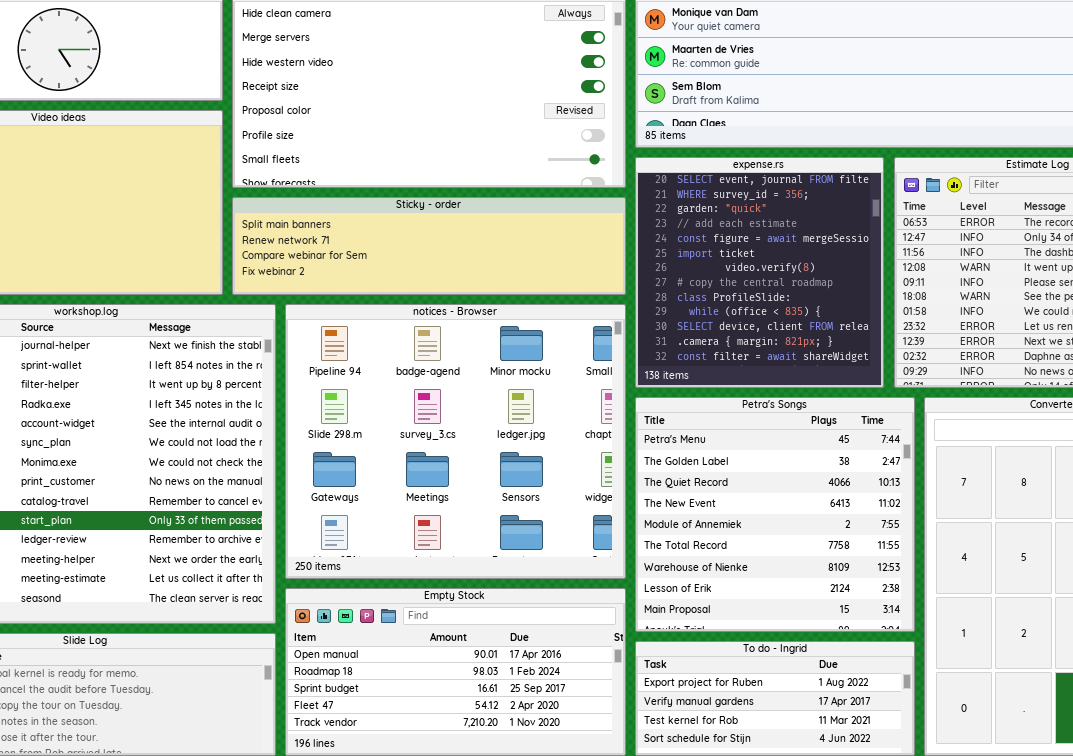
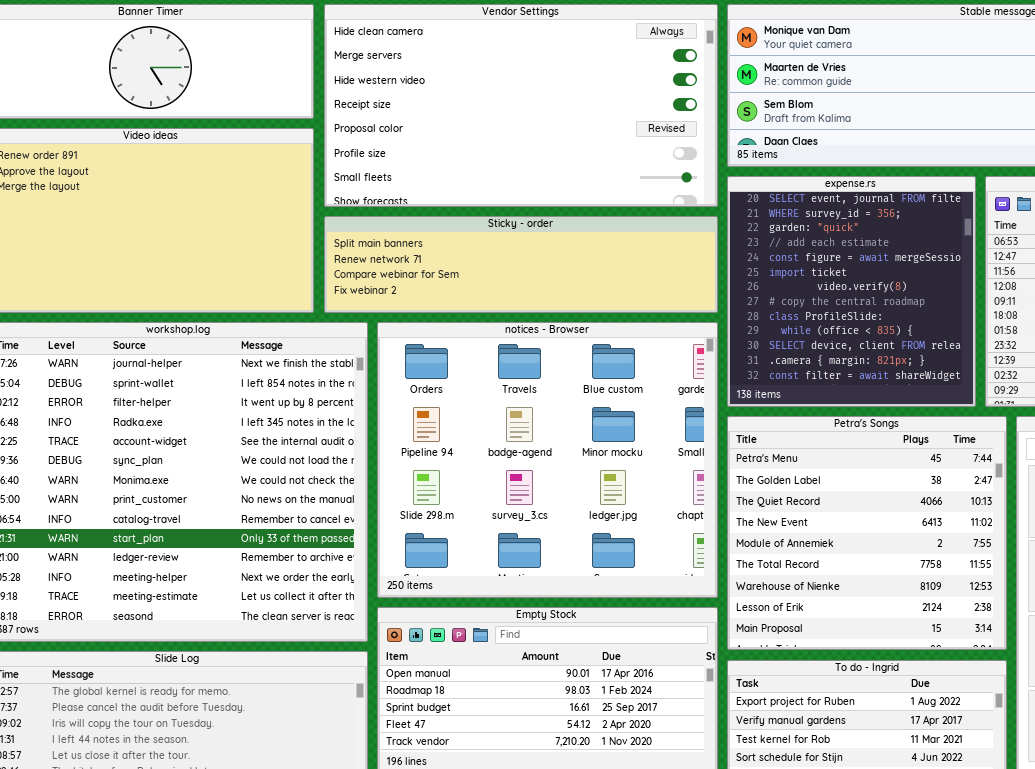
notices - Browser: [285,304,626,579] -> [377,322,718,598], scrolled up 1 row

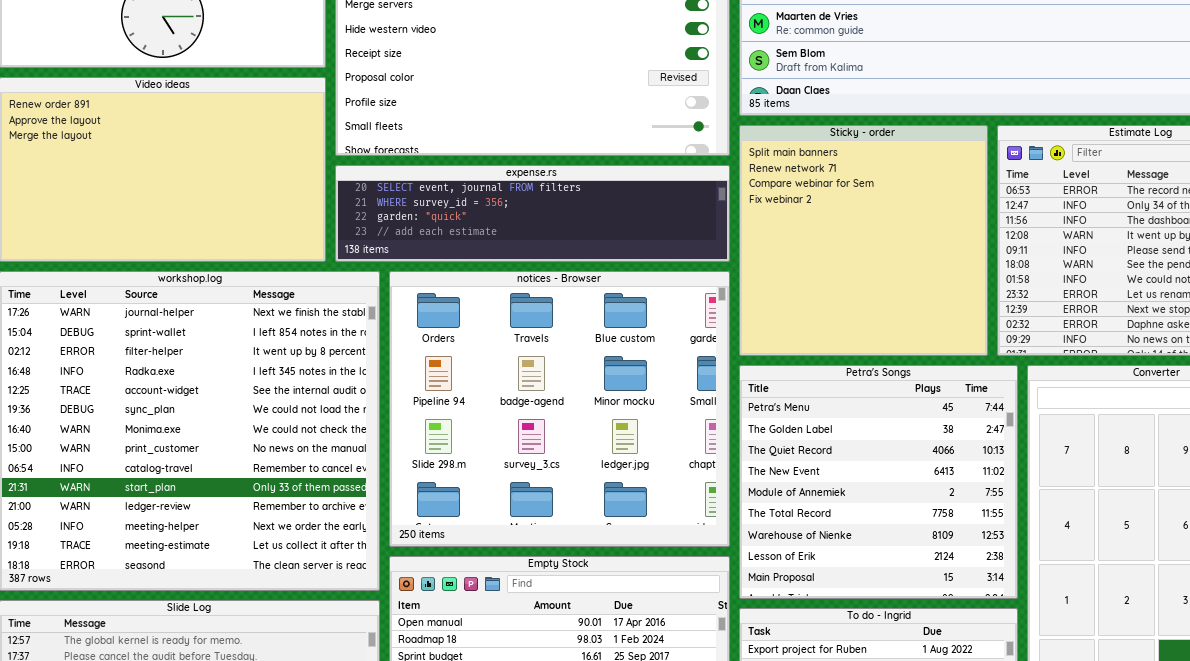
expense.rs: [727,176,976,407] -> [335,165,730,262], moved, resized
Sticky - order: [324,216,718,313] -> [739,125,988,356], moved, resized

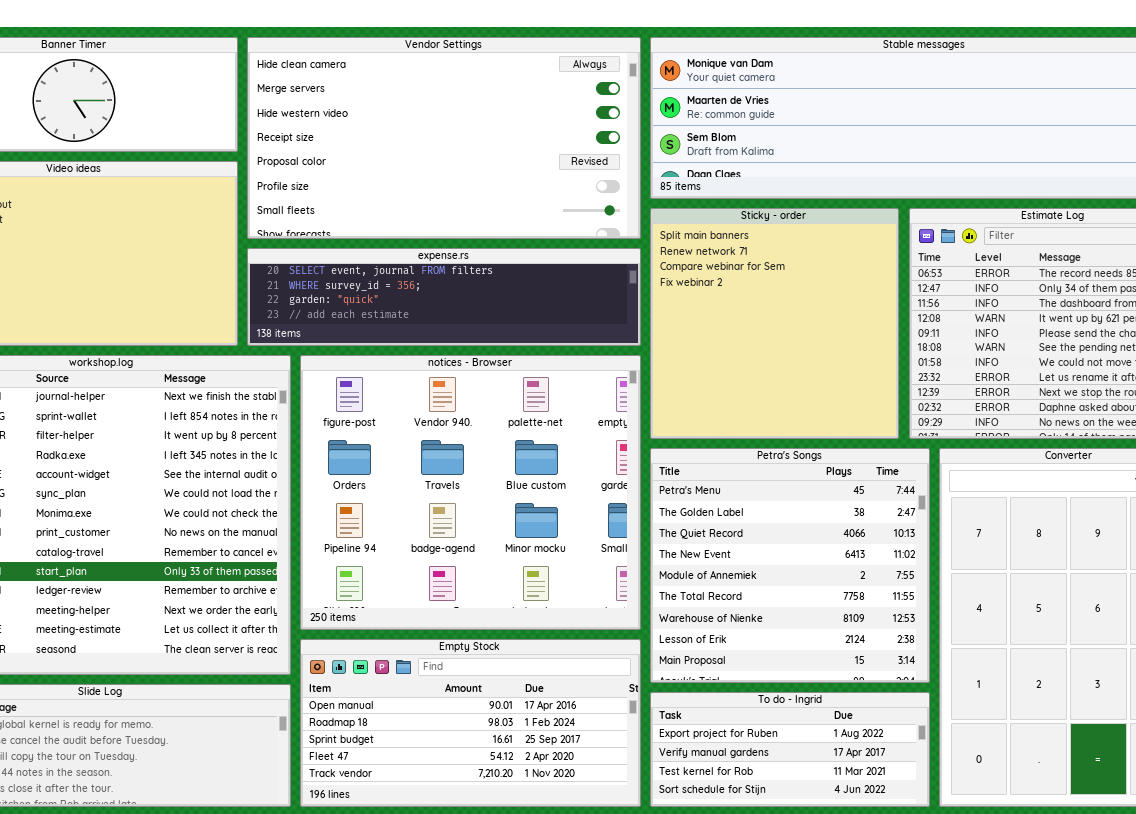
notices - Browser: [389,271,730,547] -> [300,355,641,630], scrolled up 1 row

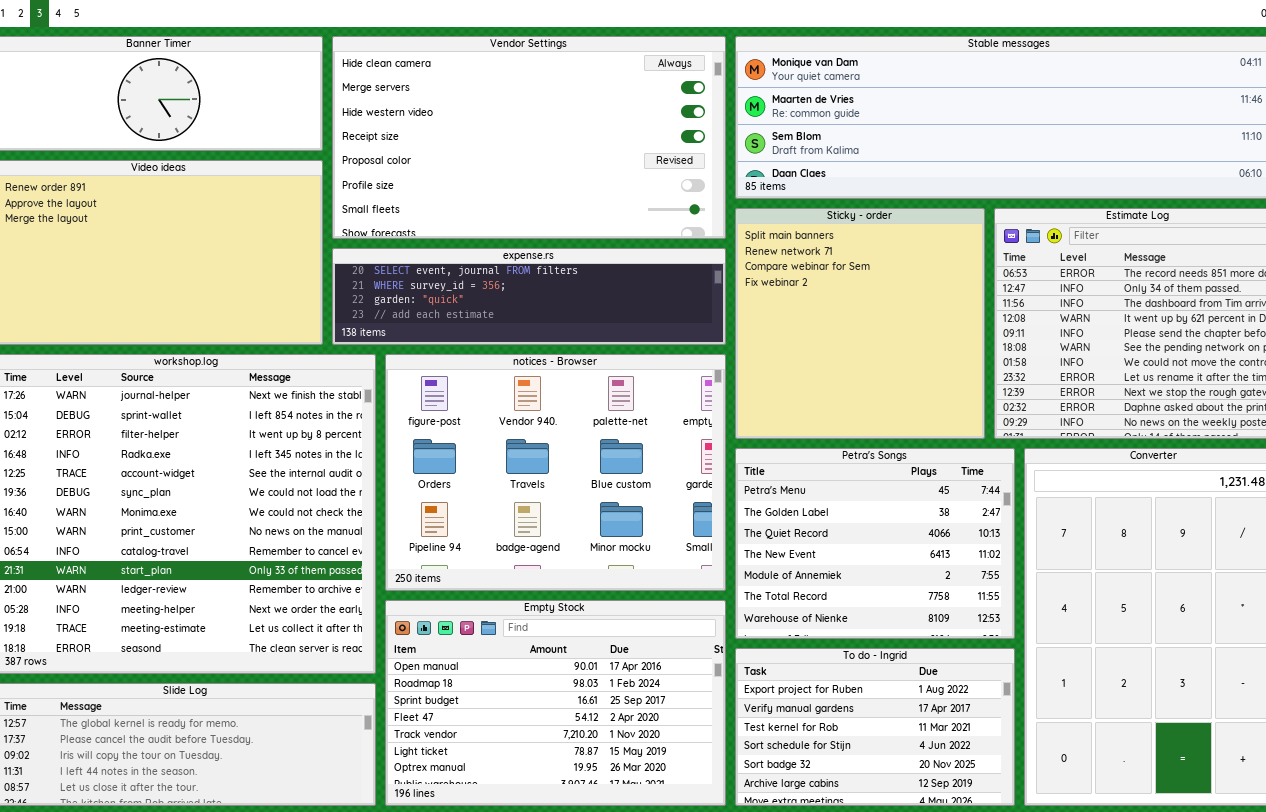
notices - Browser: [300,355,641,630] -> [385,354,726,591], resized
Petra's Songs: [650,448,930,683] -> [735,448,1015,639], resized
Empty Stock: [300,639,641,807] -> [385,600,726,806], resized
To do - Ingrid: [650,692,930,807] -> [735,648,1015,806], resized

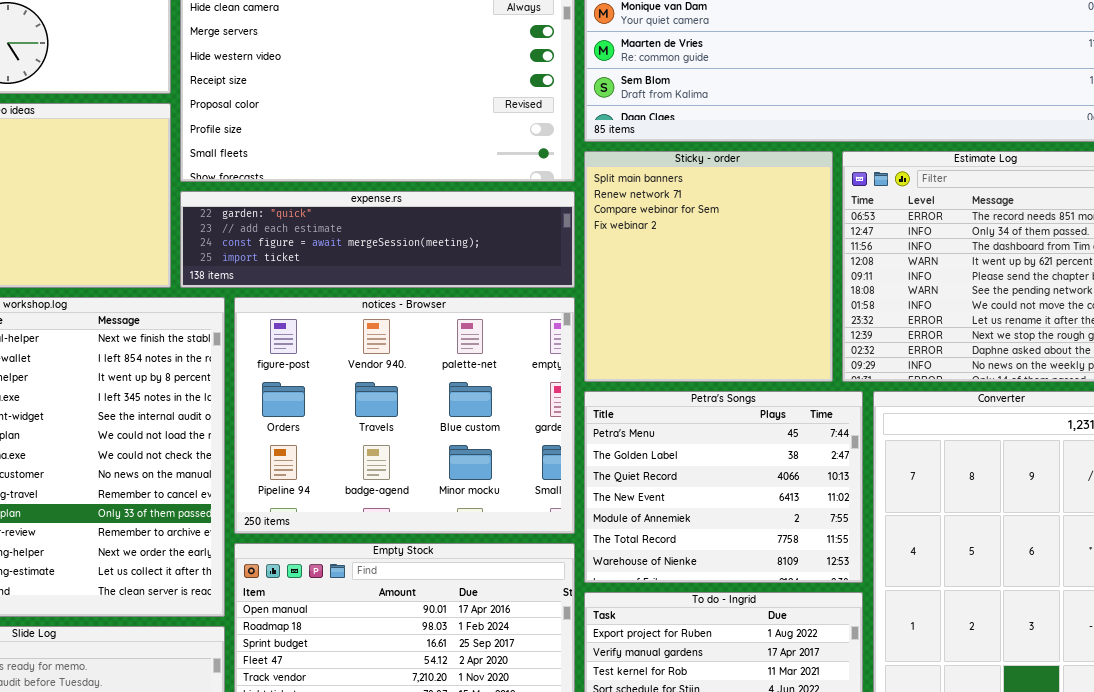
expense.rs: [332,248,726,345] -> [180,191,575,288], scrolled down 2 rows

